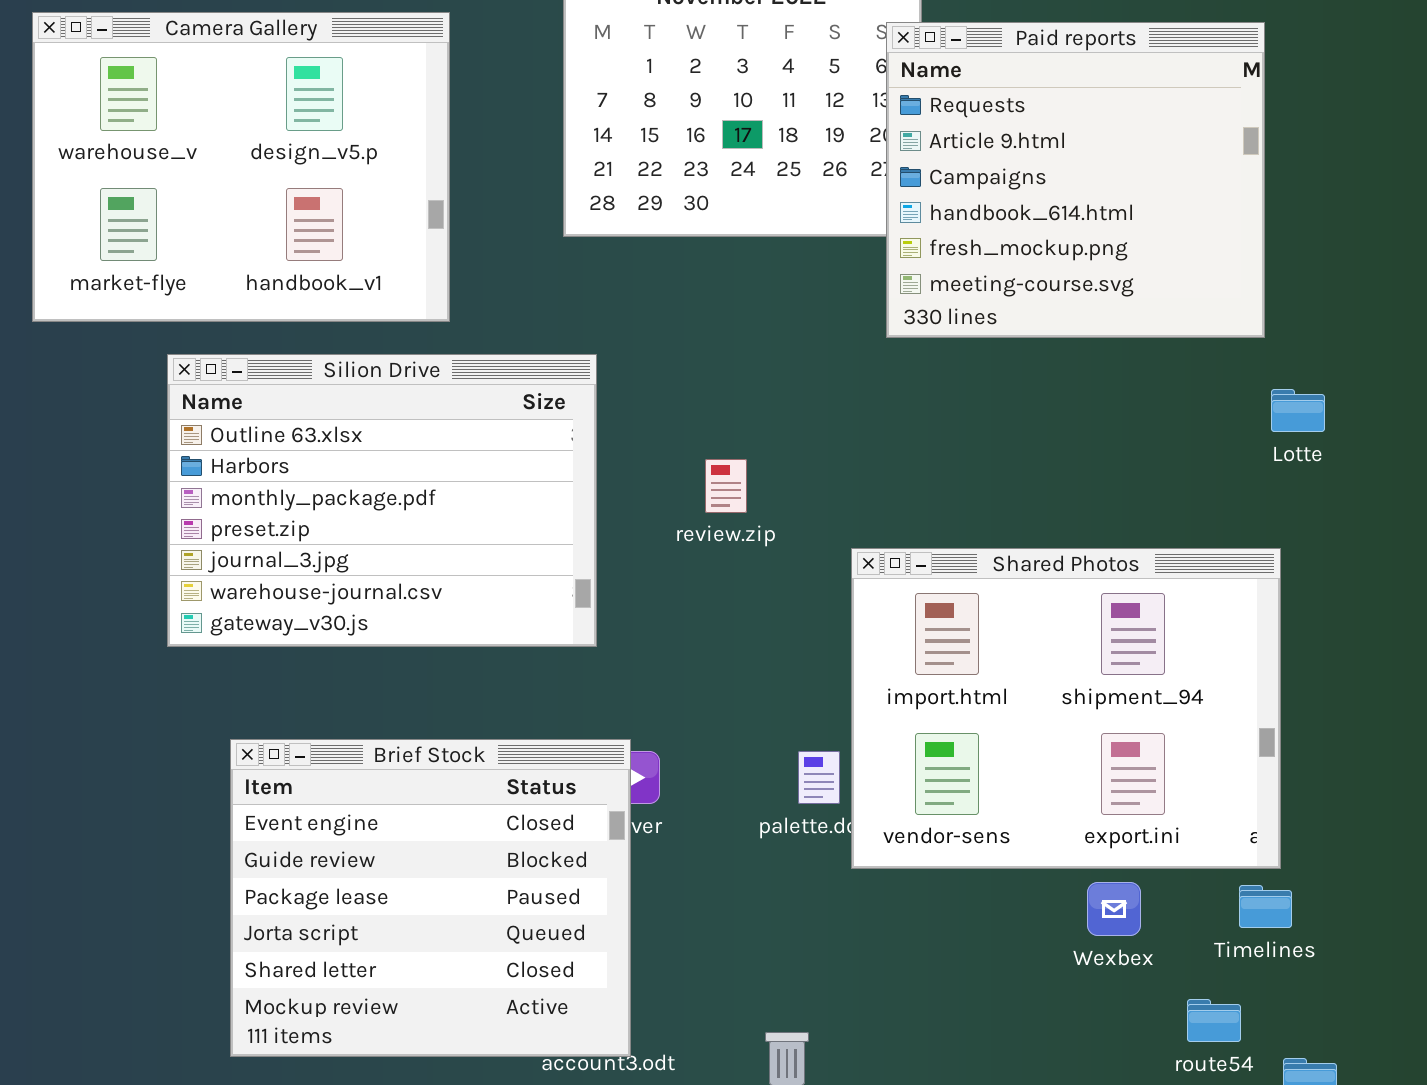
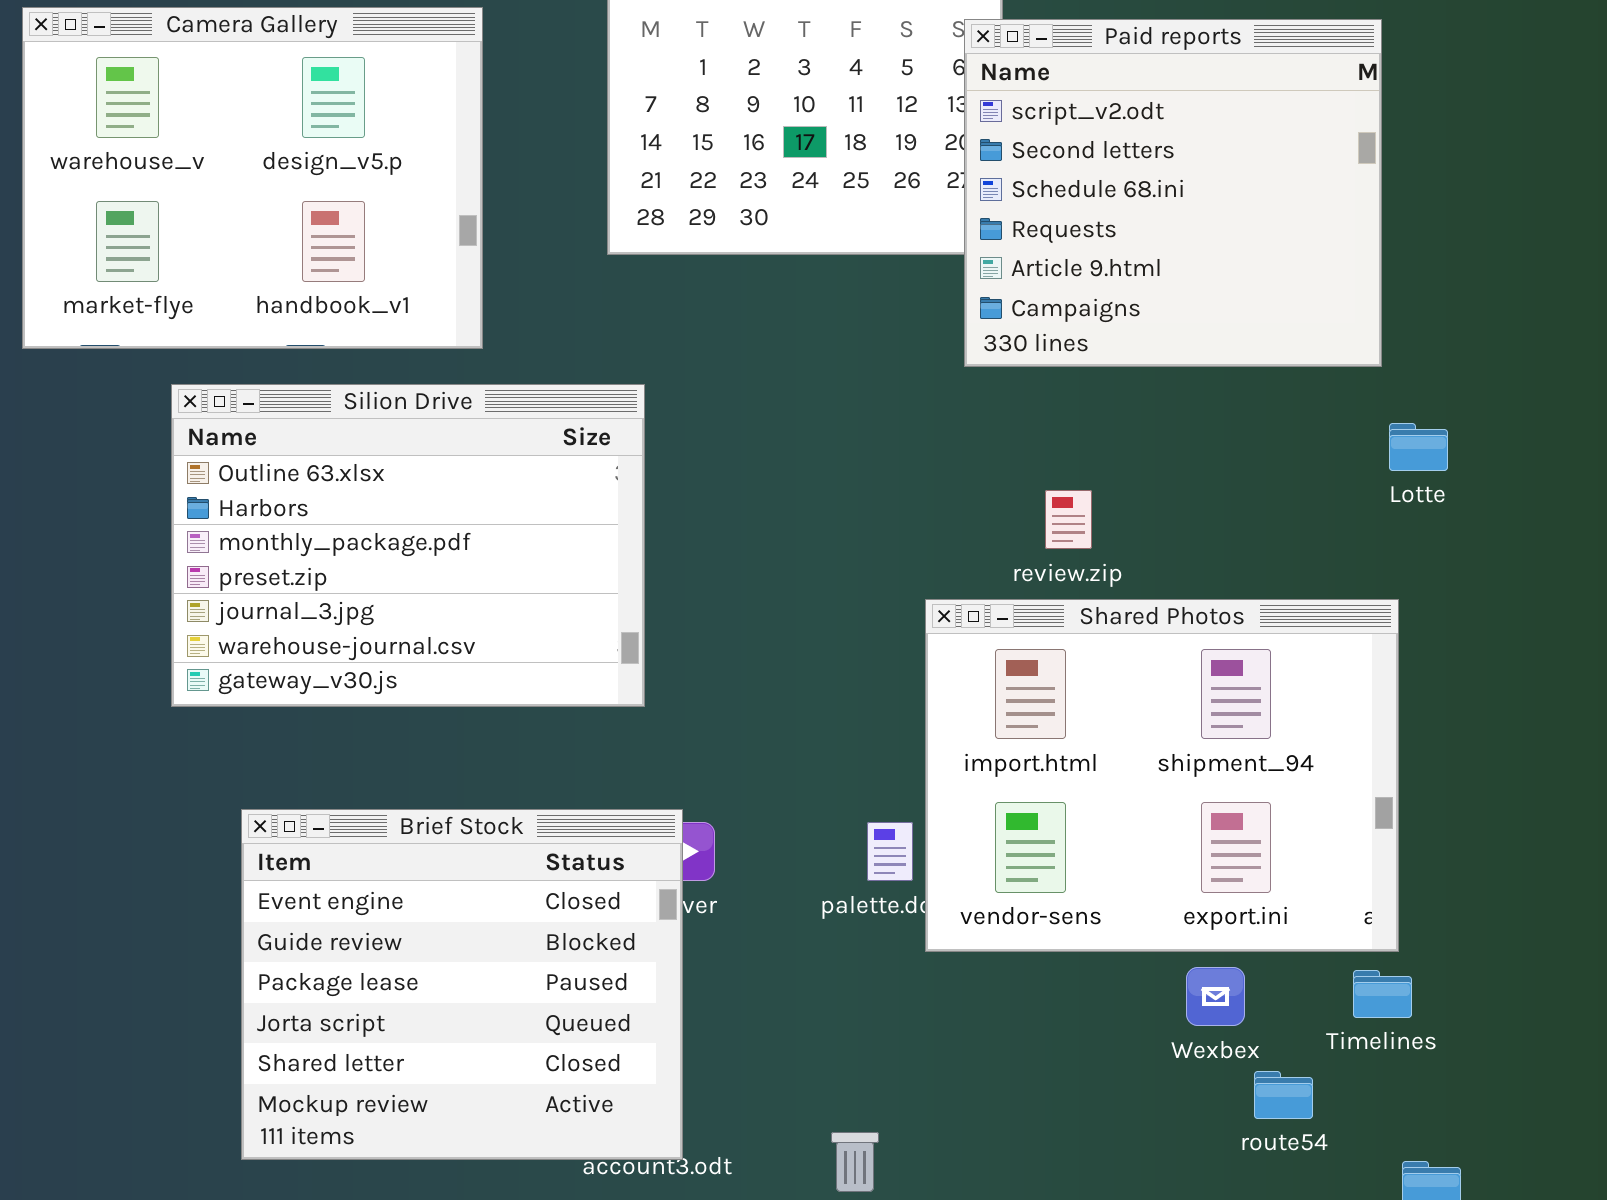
Paid reports: [886,22,1265,338] -> [964,19,1382,367], scrolled up 3 rows
review.zip: [705,459,747,513] -> [1045,490,1092,549], moved
route54: [1187,999,1241,1042] -> [1254,1071,1313,1119], moved

